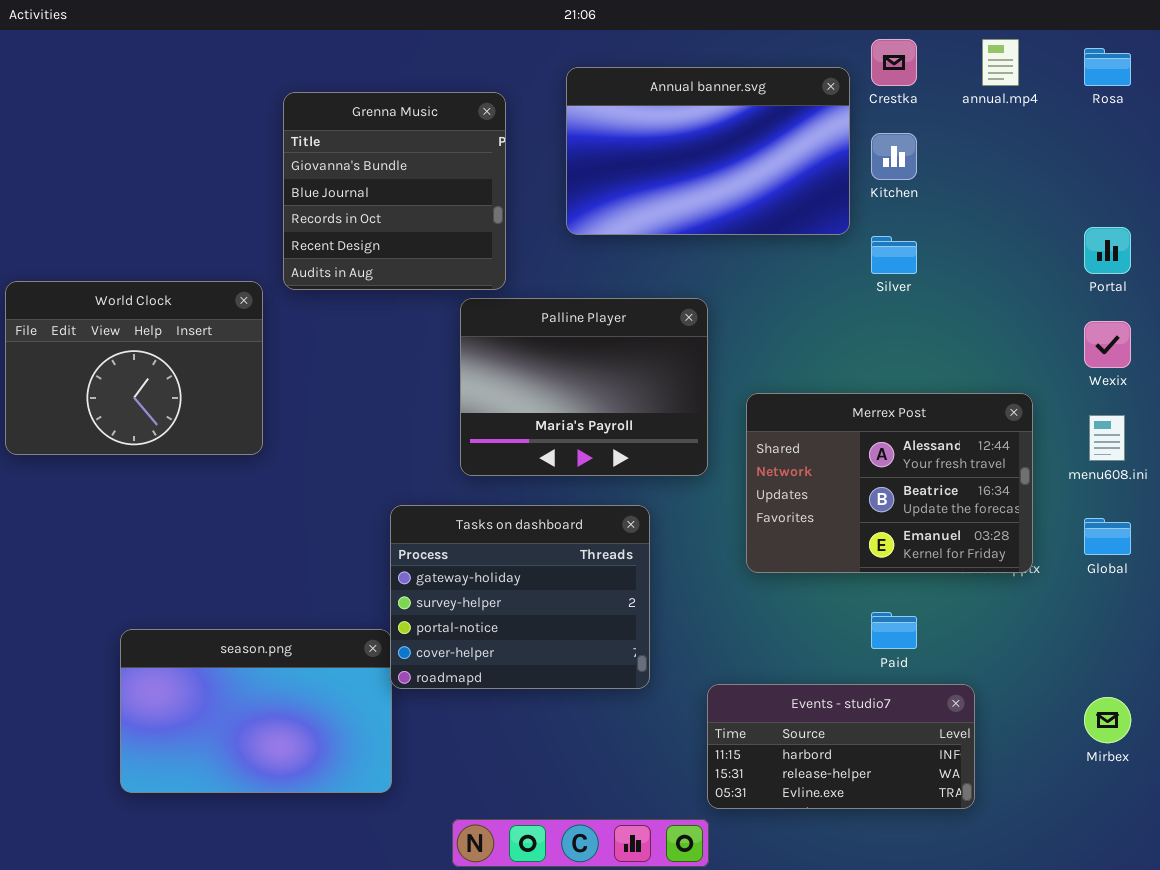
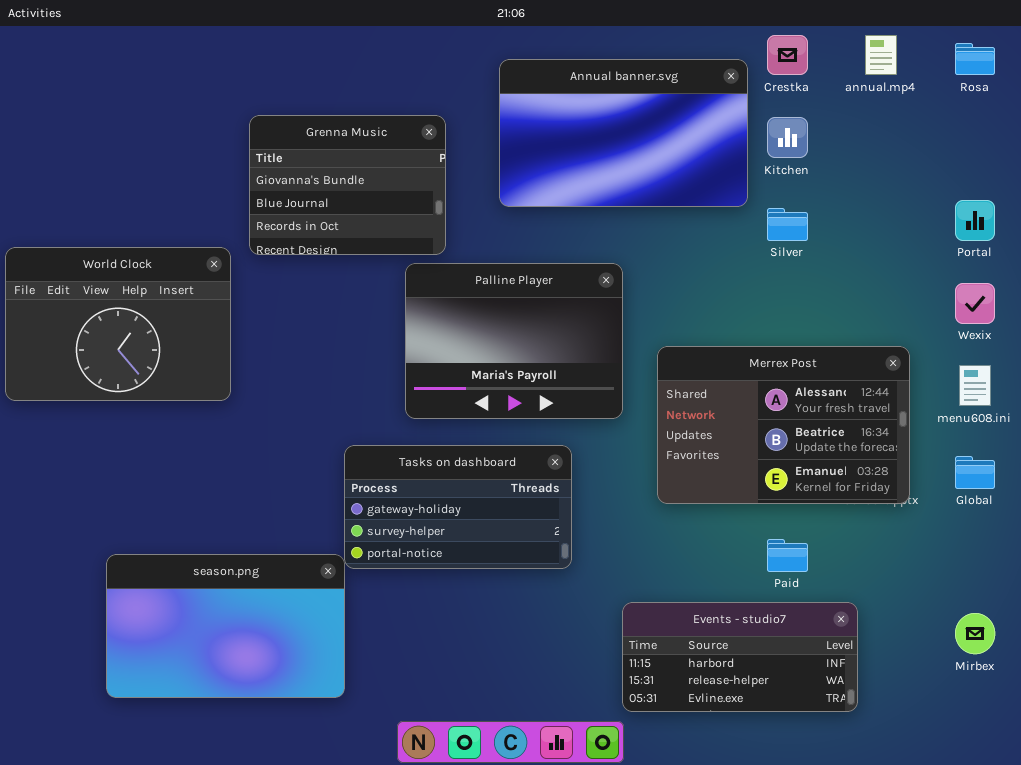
Grenna Music: [283,92,506,290] -> [249,115,446,255], resized
Tasks on dashboard: [390,505,650,689] -> [344,445,572,569], resized

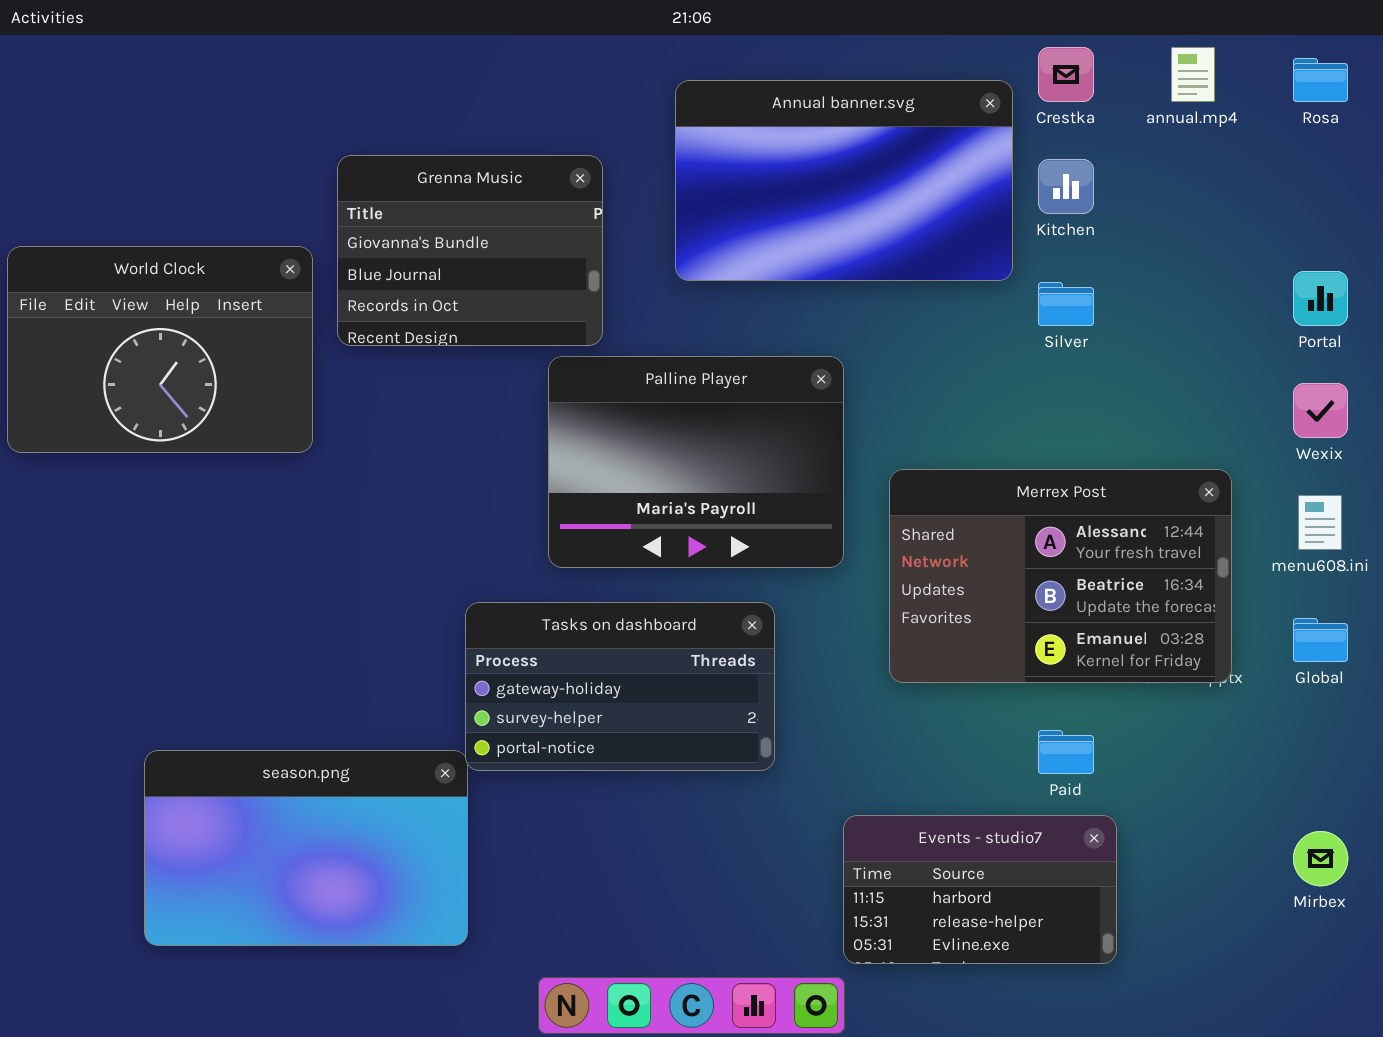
World Clock: [5,247,231,401] -> [7,246,313,453], moved
Events - studio7: [622,602,858,712] -> [843,815,1117,964], resized

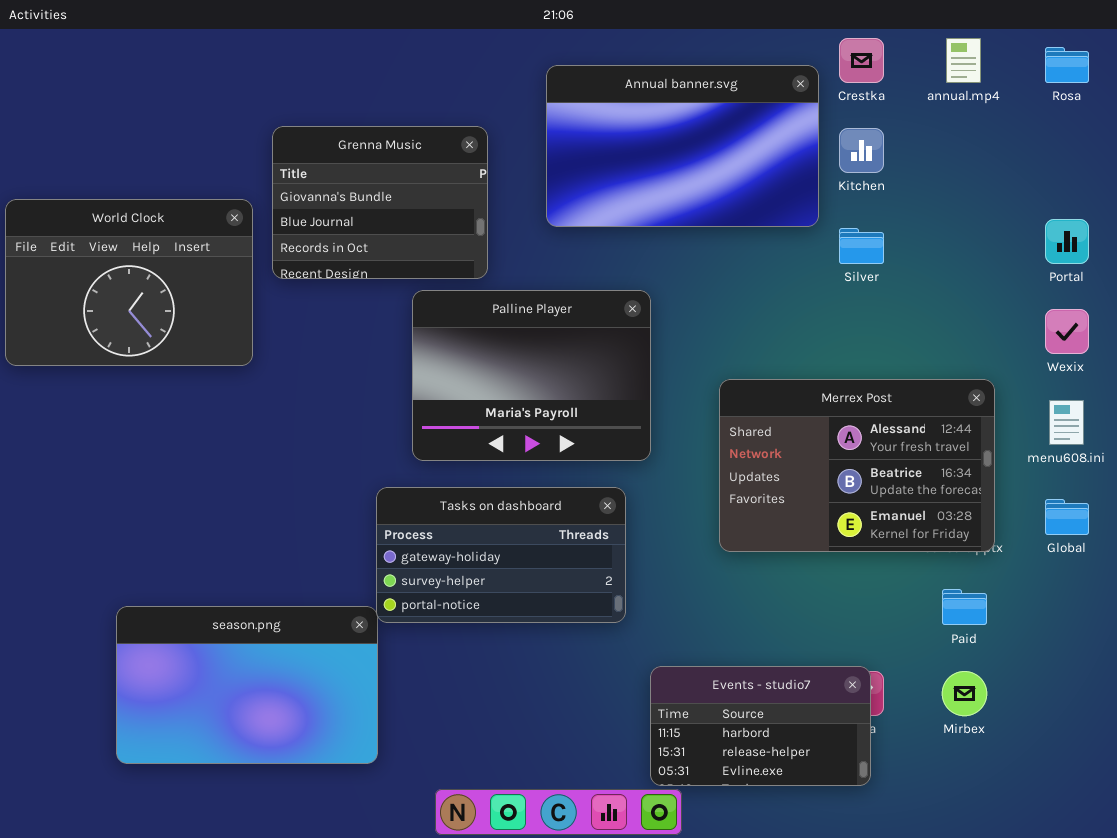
Palline Player: [548,356,844,568] -> [412,290,651,461], moved
Paid: [1038,730,1094,774] -> [942,589,987,625], moved
Events - studio7: [843,815,1117,964] -> [650,666,871,786], moved
Mirbex: [1293,831,1348,886] -> [942,671,987,716], moved

